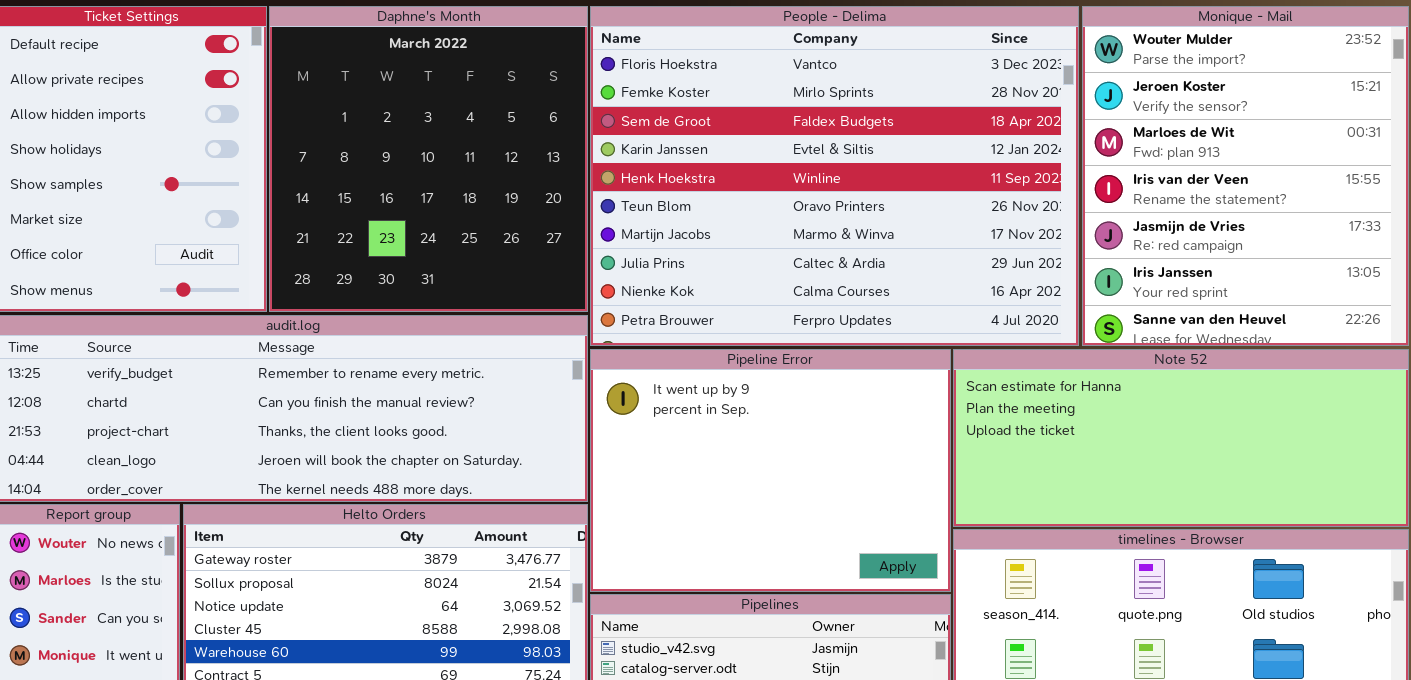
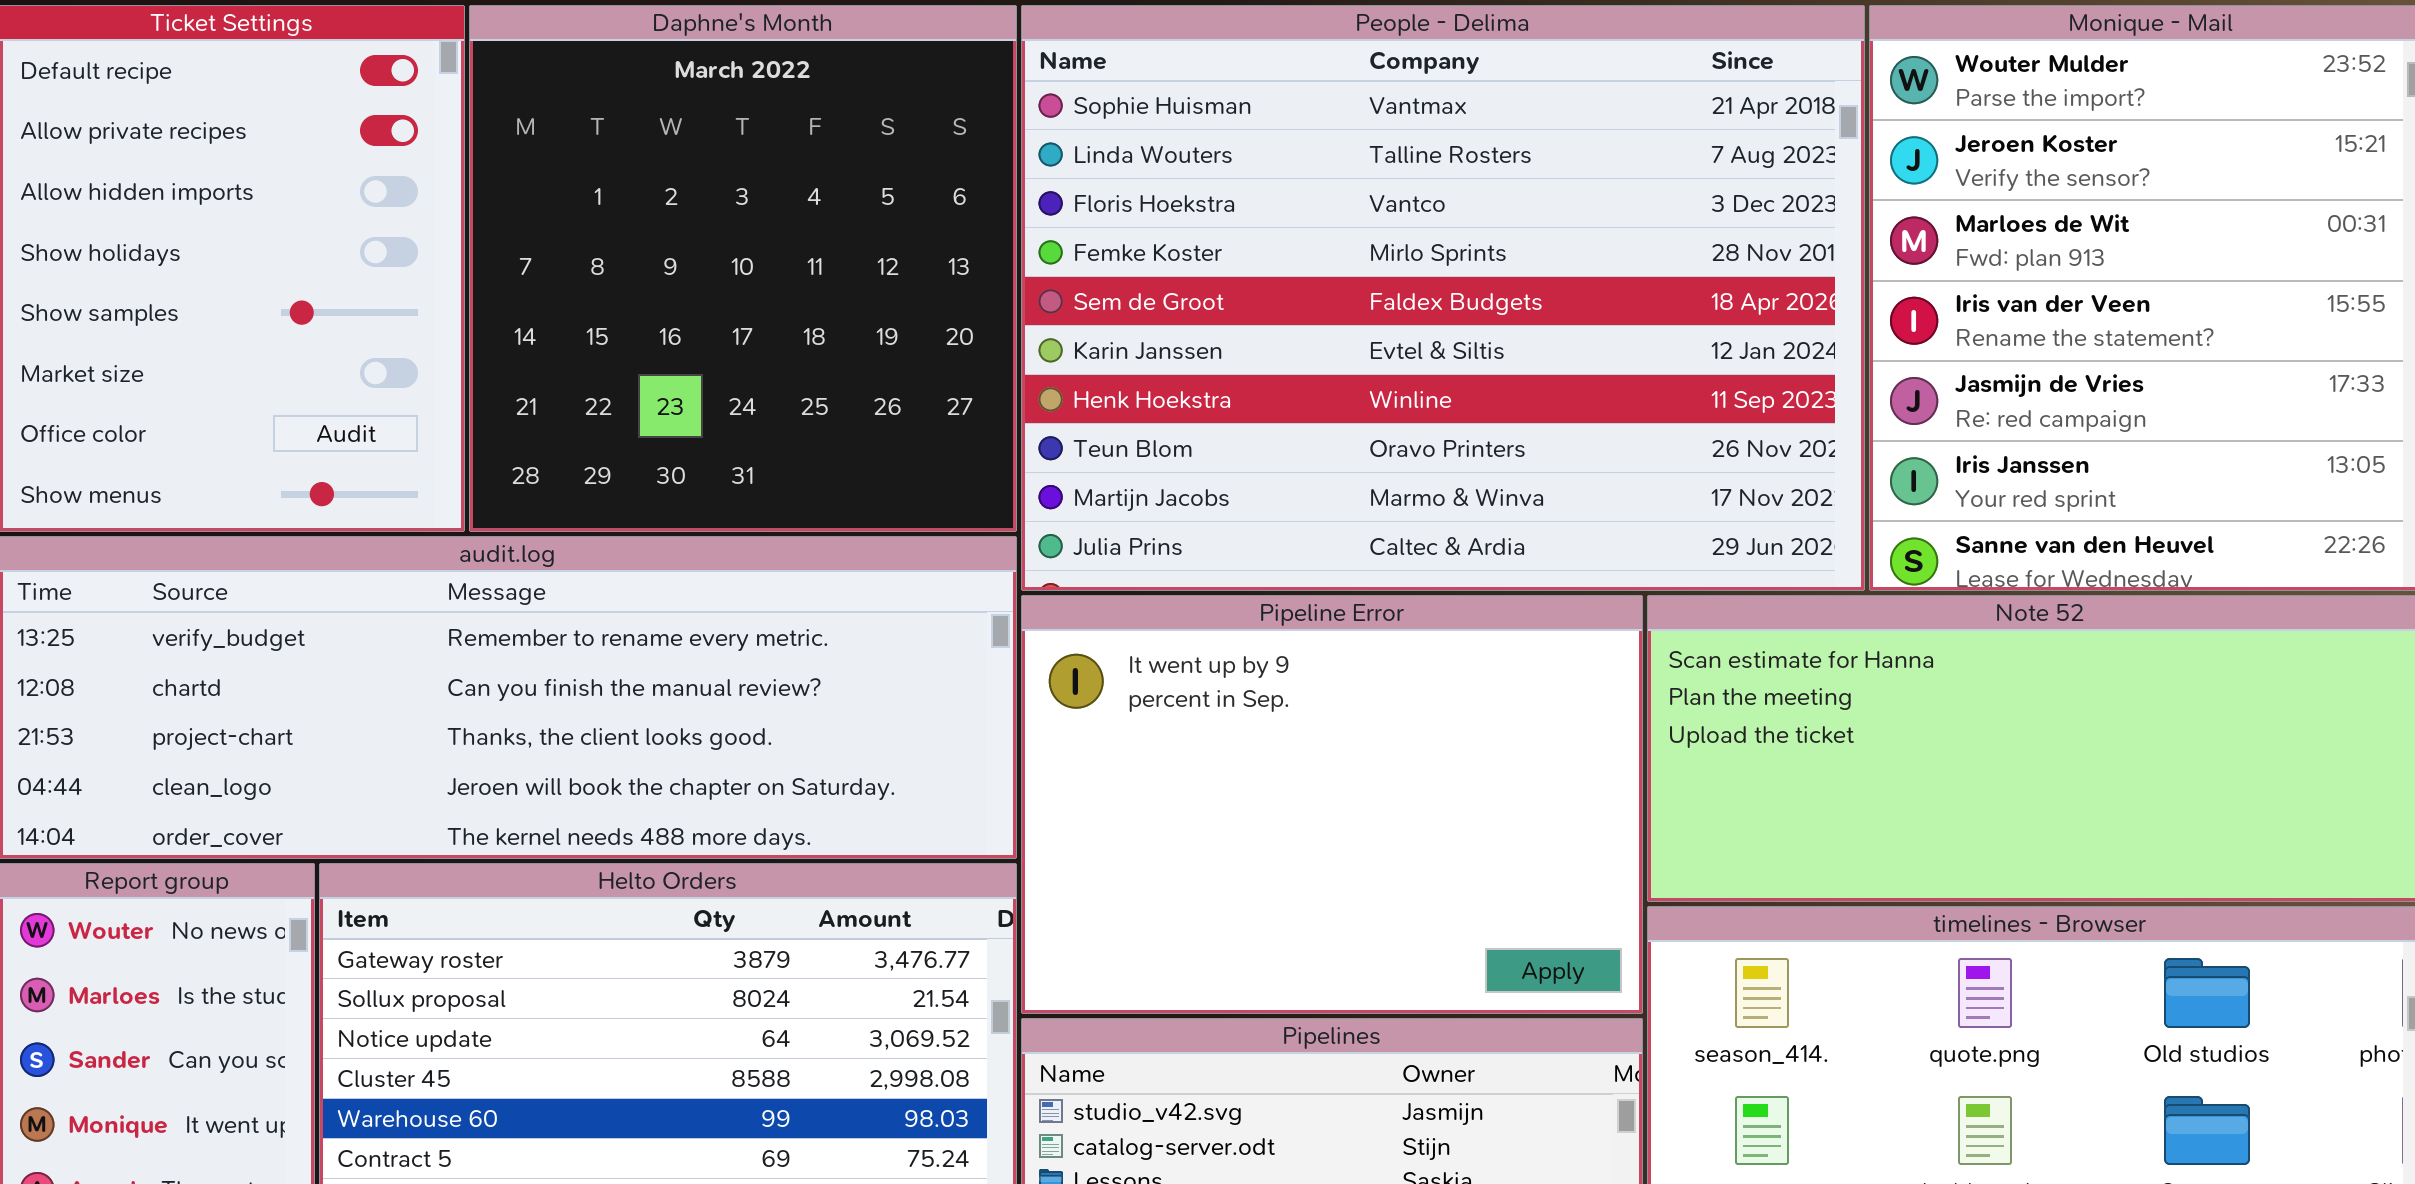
People - Delima: [590,6,1079,346] -> [1021,5,1865,591], scrolled up 2 rows

